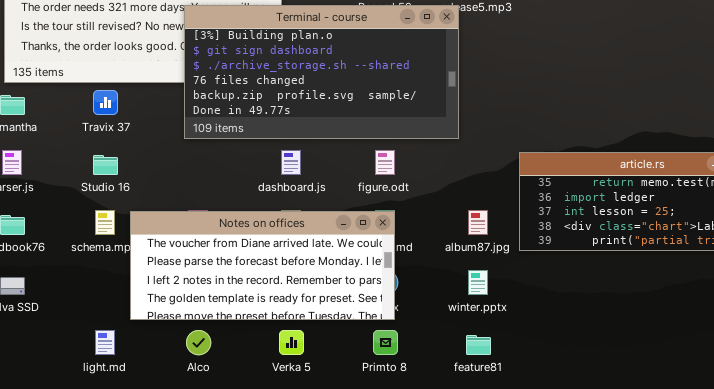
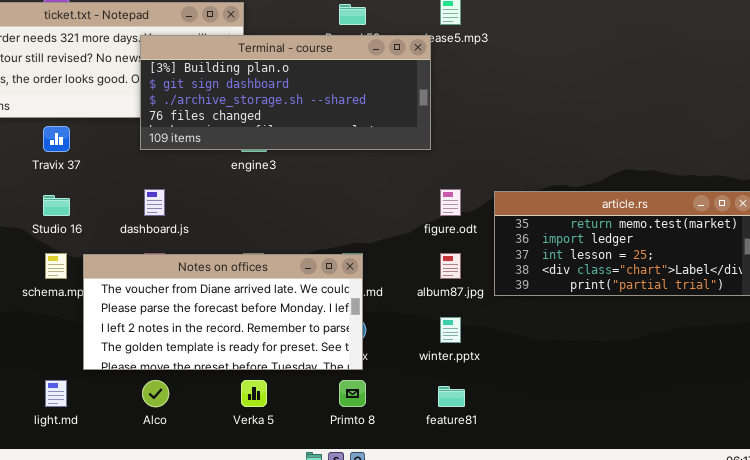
Terminal - course: [184,5,459,139] -> [140,35,431,150], resized
dashboard.js: [281,150,301,175] -> [144,189,165,216], moved
figure.odt: [375,150,395,175] -> [440,189,461,216], moved

